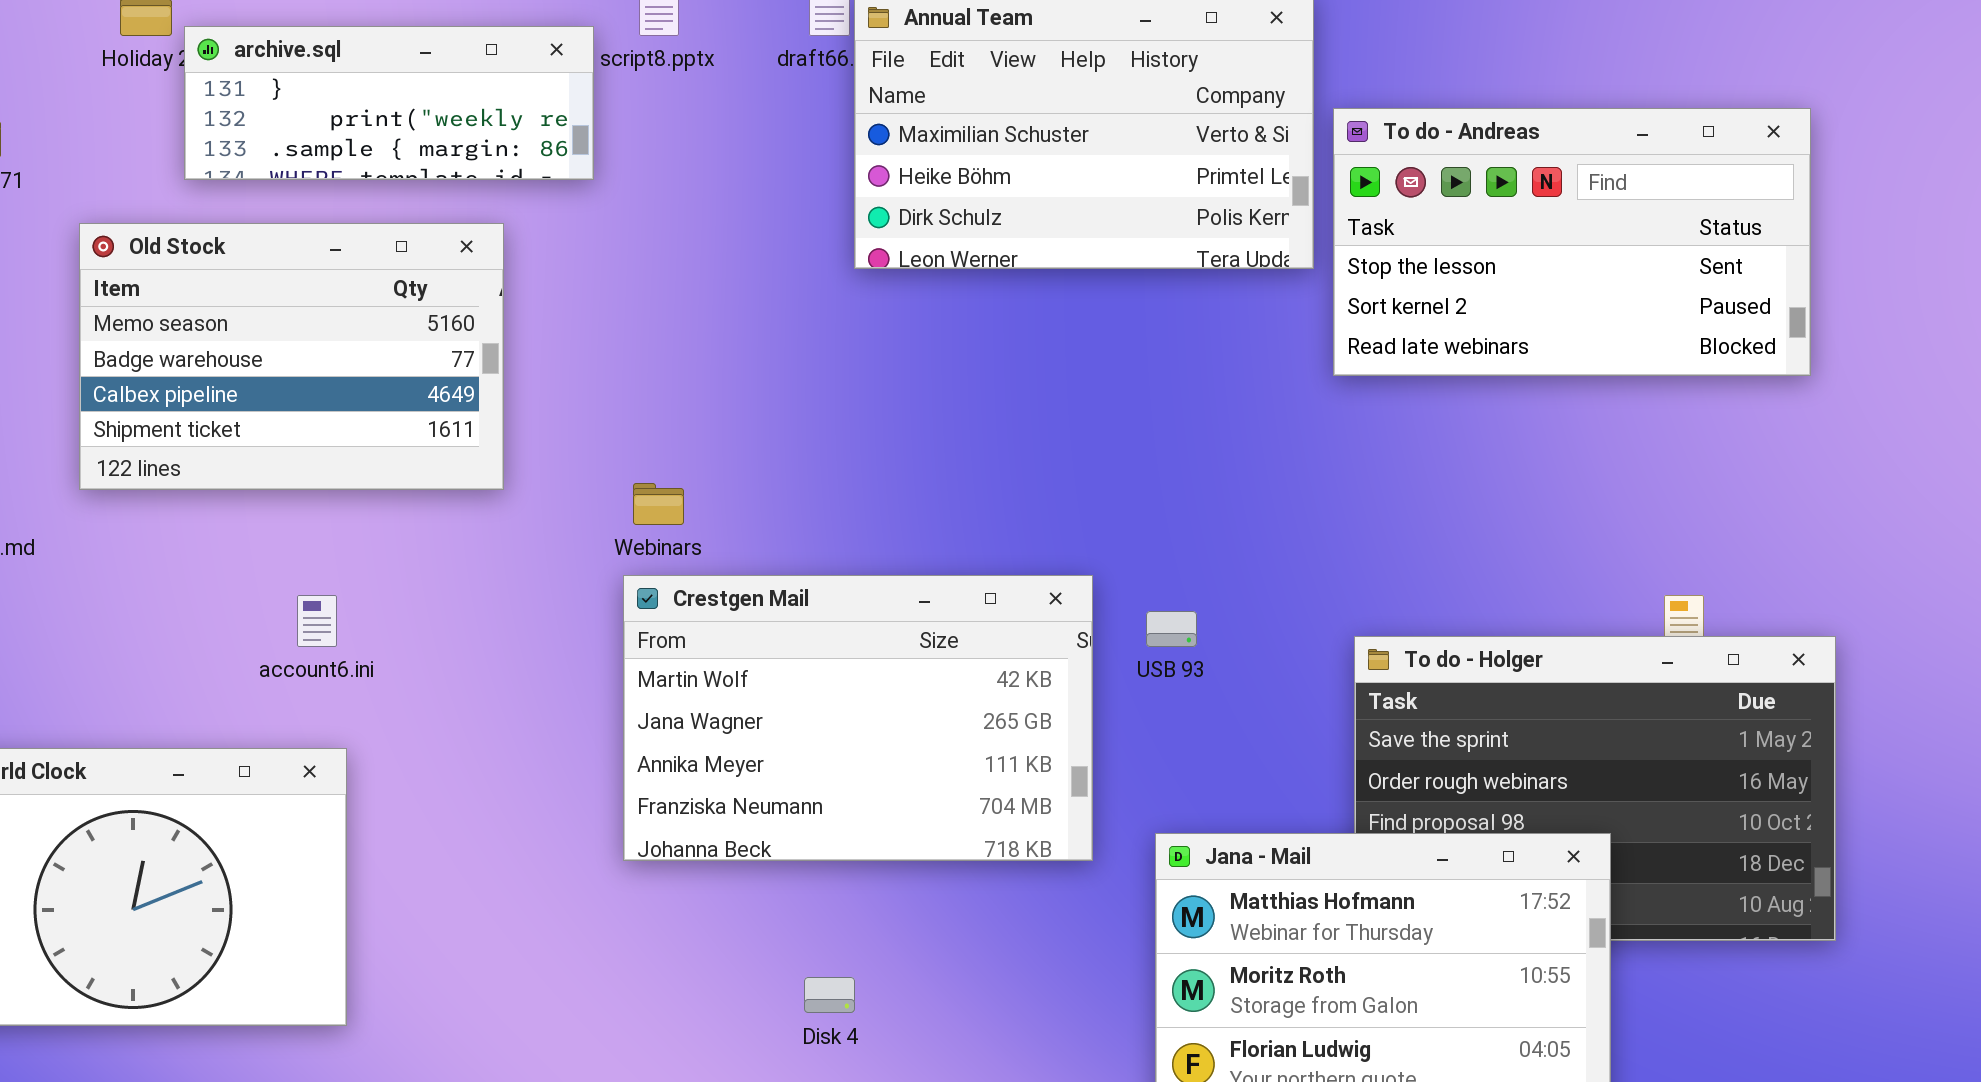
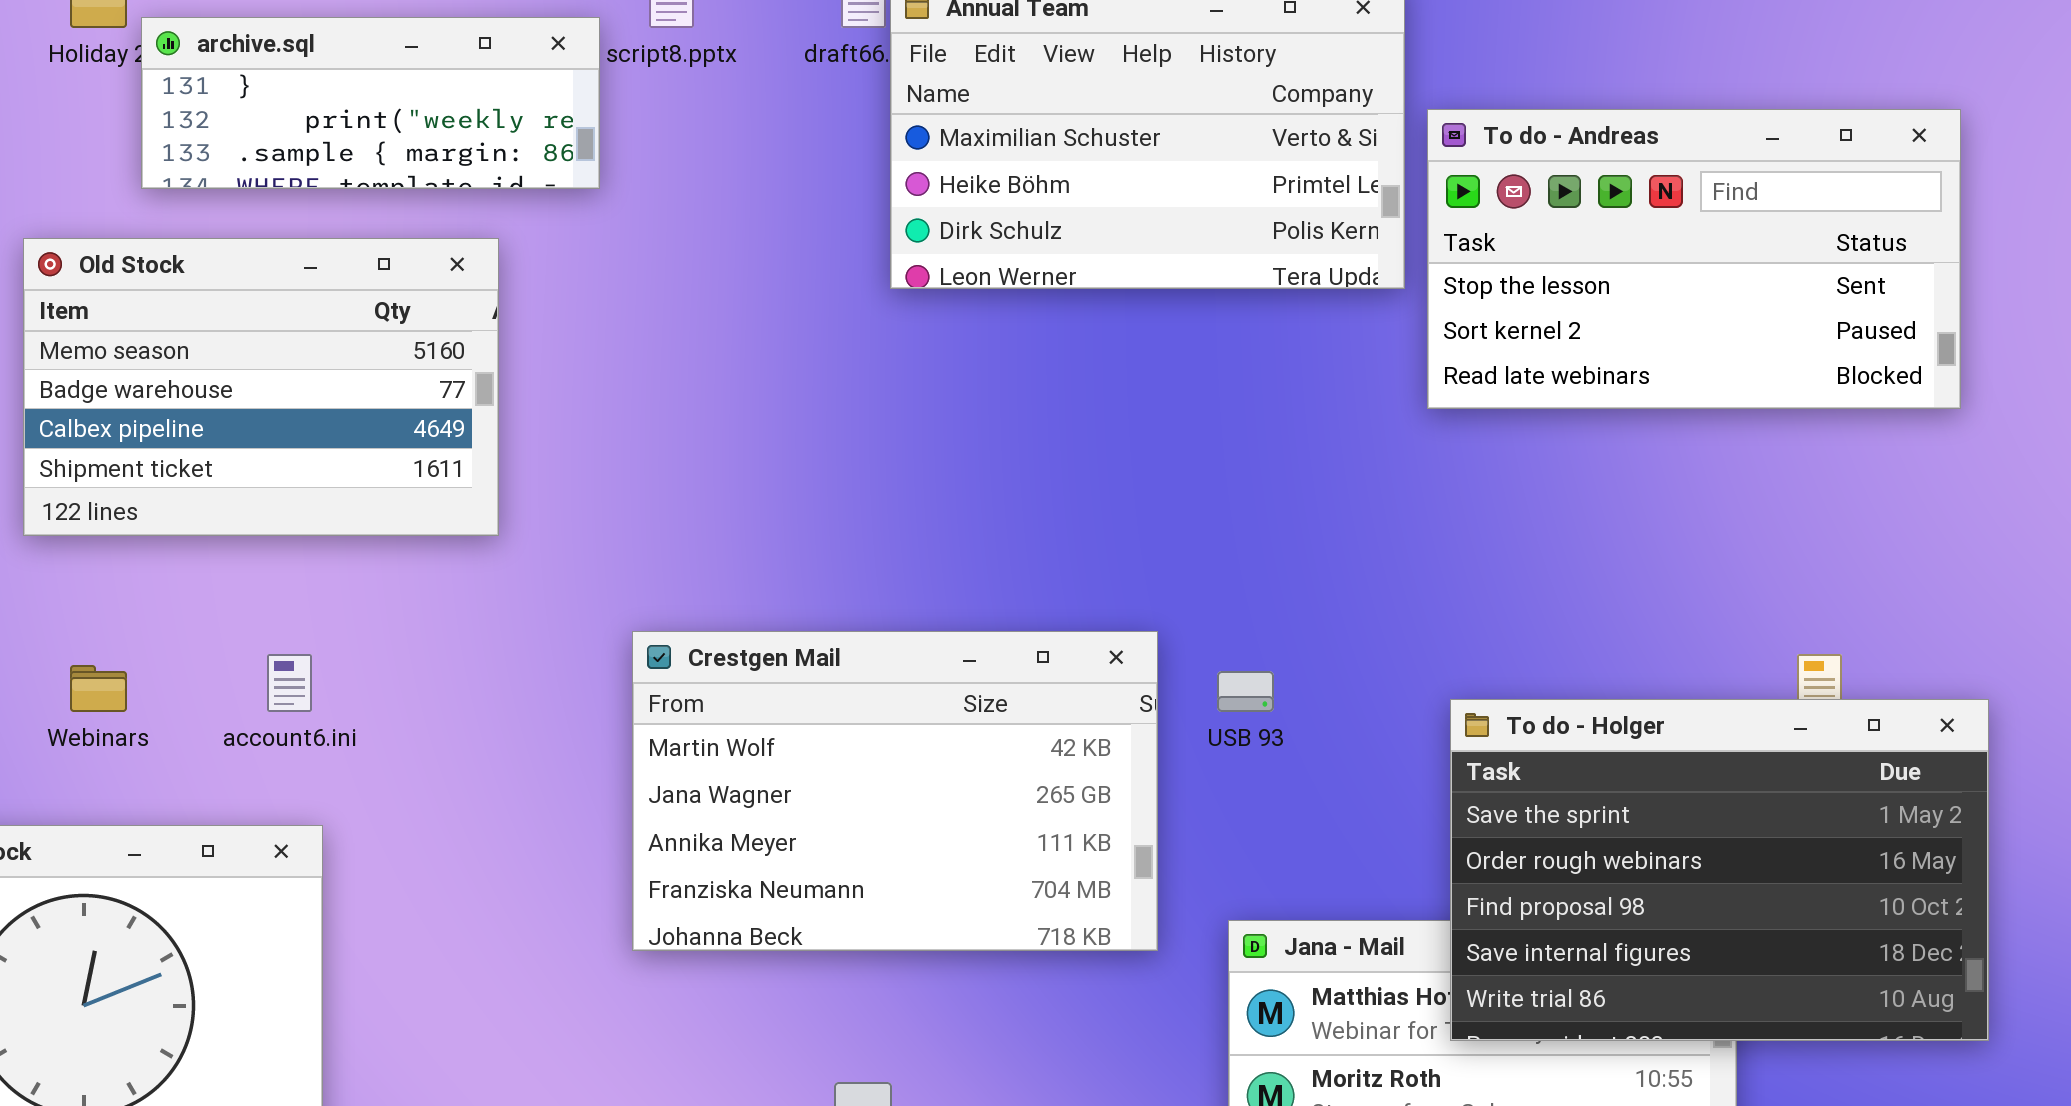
Webinars: [633,483,684,525] -> [70,665,127,712], moved
To do - Holger: [1354,636,1836,941] -> [1450,699,1989,1041], raised

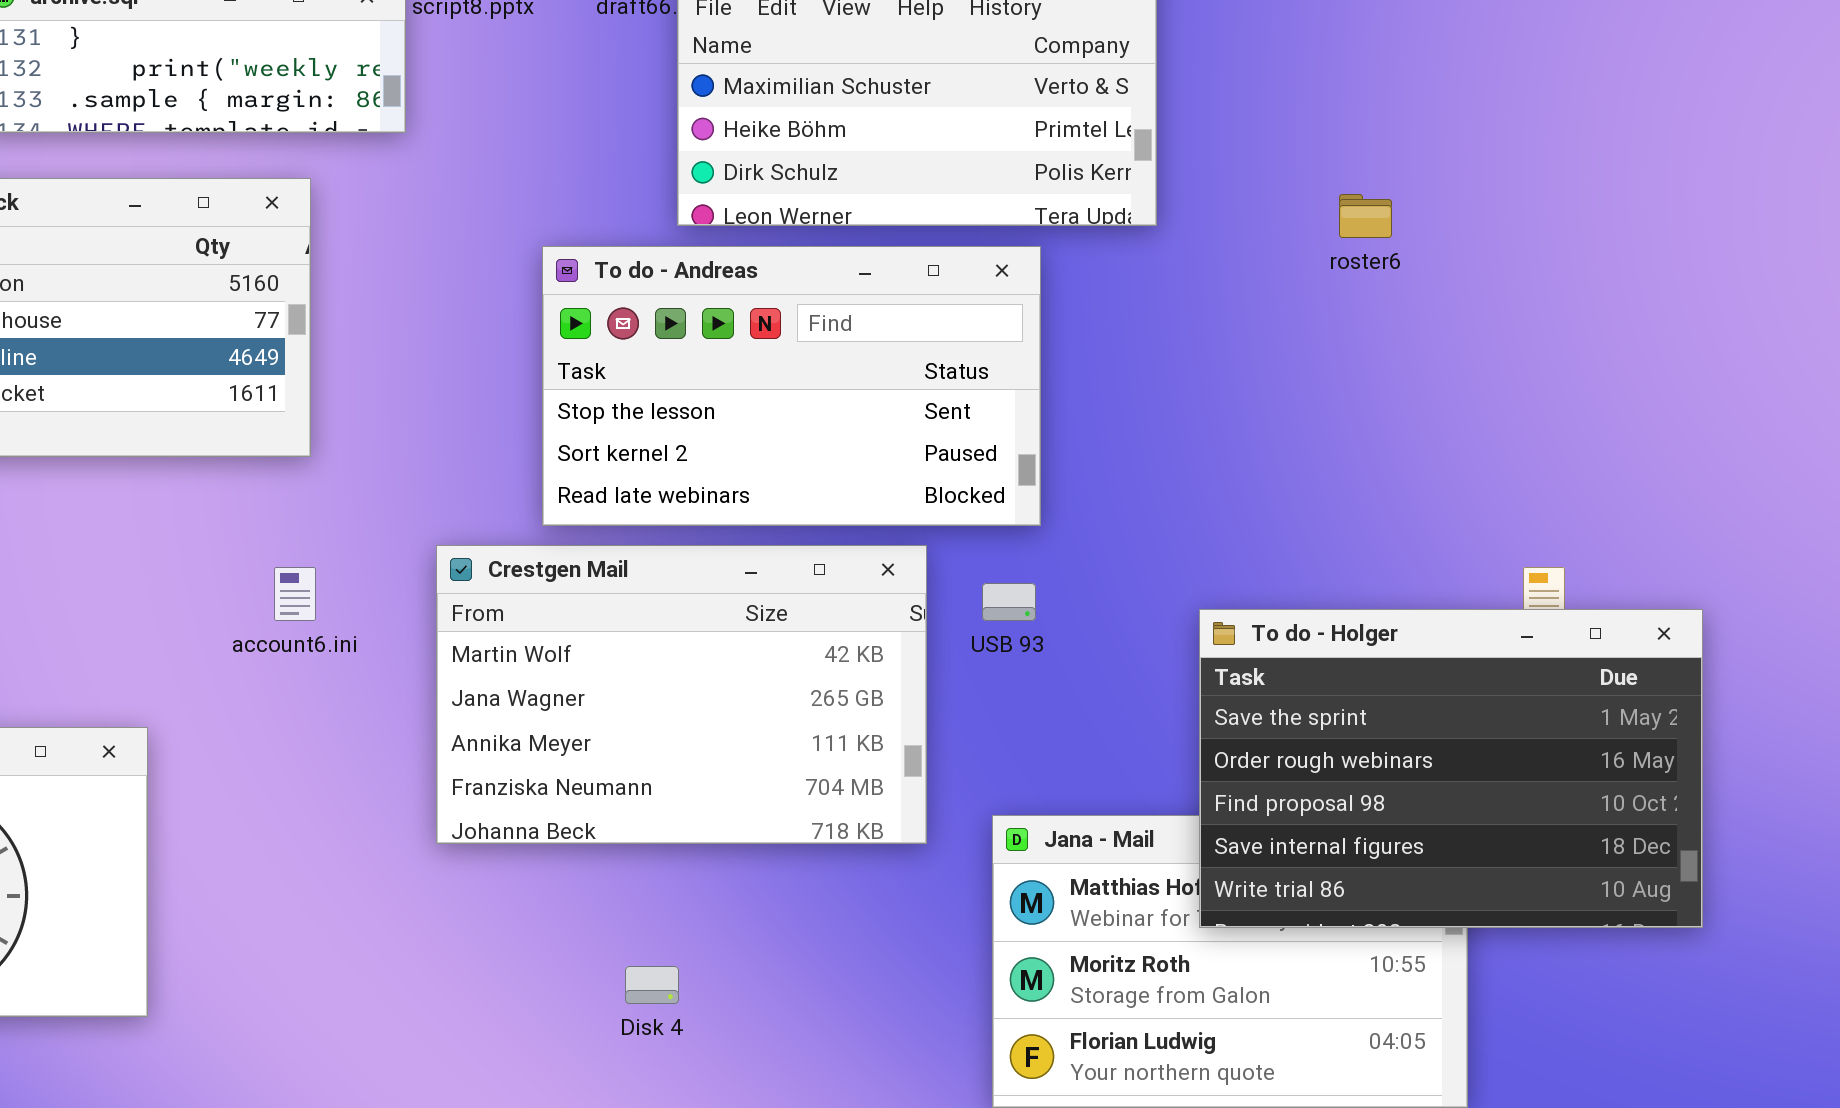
To do - Andreas: [1427,109,1961,409] -> [542,246,1041,526], moved
account6.ini: [267,654,312,712] -> [274,567,316,621], moved

